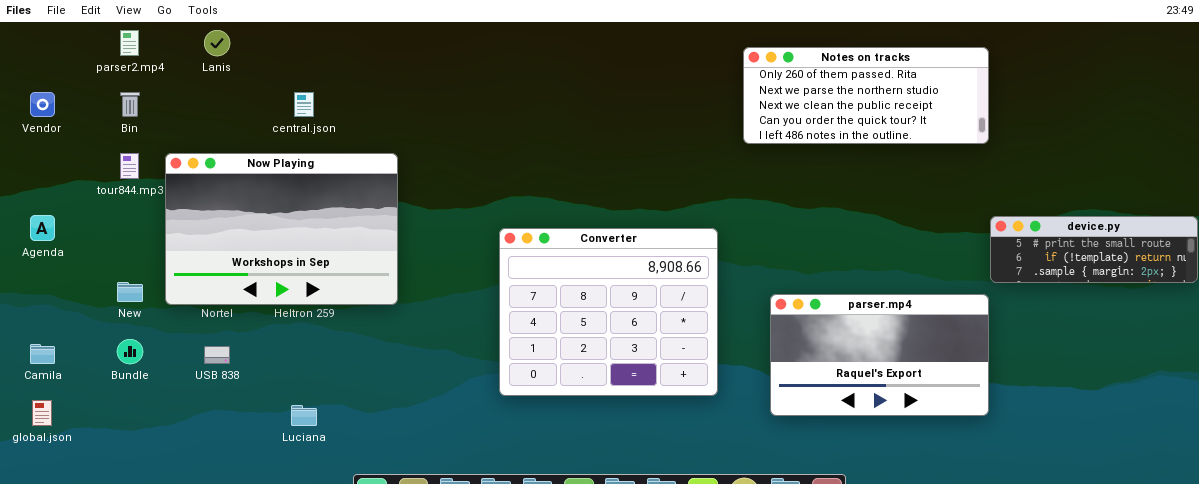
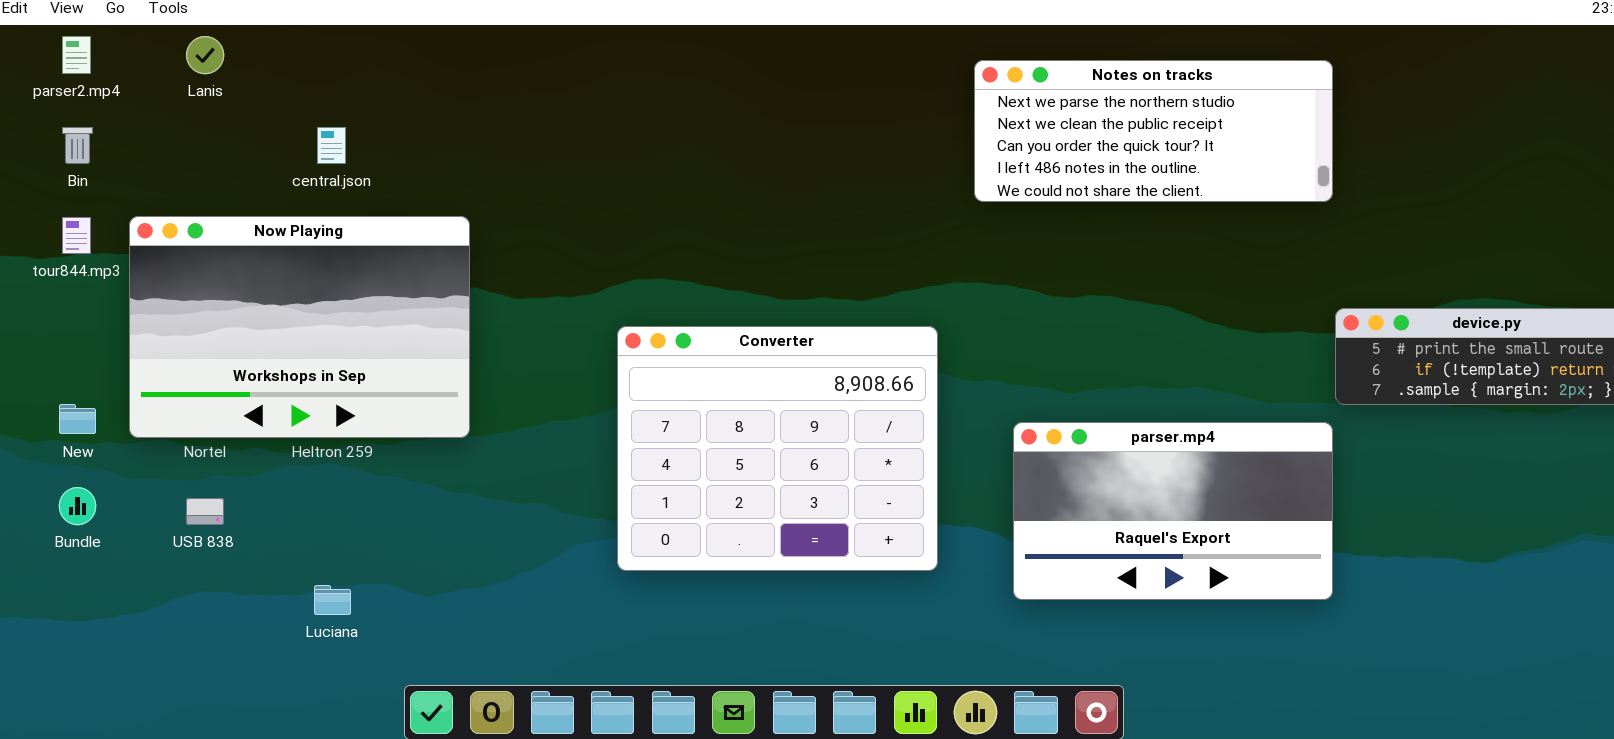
Notes on tracks: [743,47,989,144] -> [974,60,1333,202], scrolled down 1 row

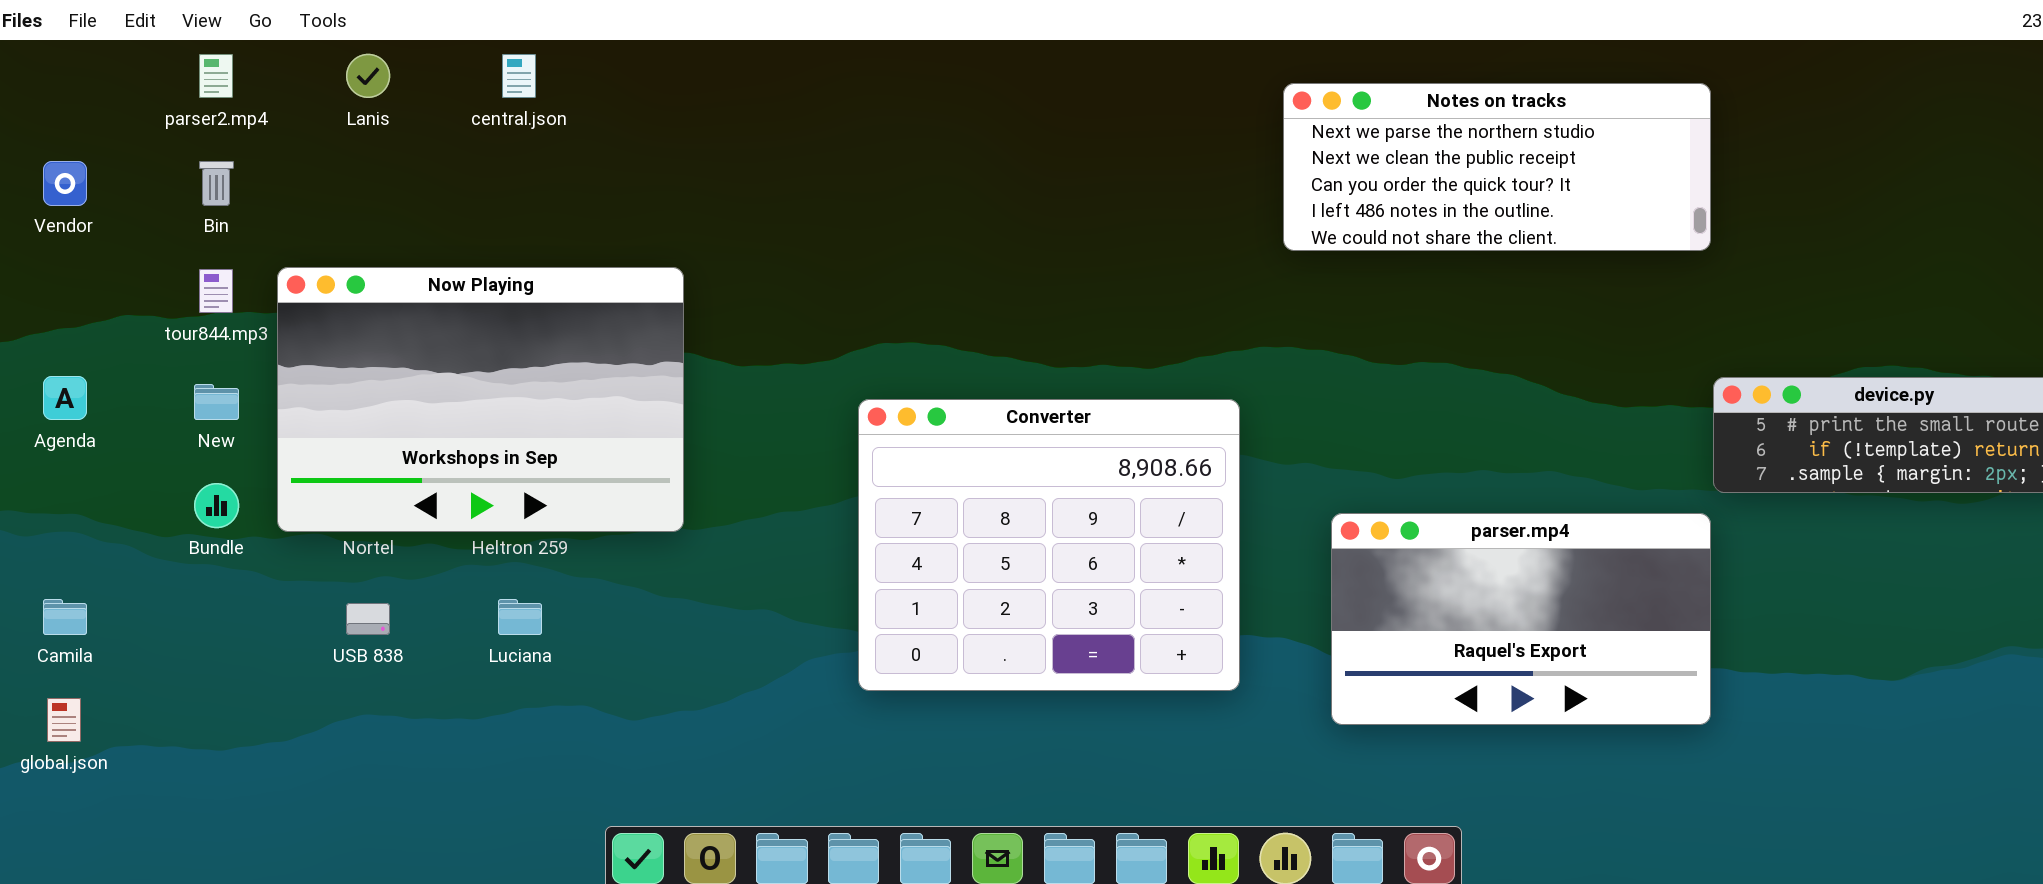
central.json: [317,127,346,164] -> [502,54,536,98], moved
New: [59,404,96,434] -> [194,384,239,420], moved
Bundle: [59,487,96,525] -> [194,483,239,528], moved
Luciana: [314,585,351,615] -> [498,599,542,635], moved

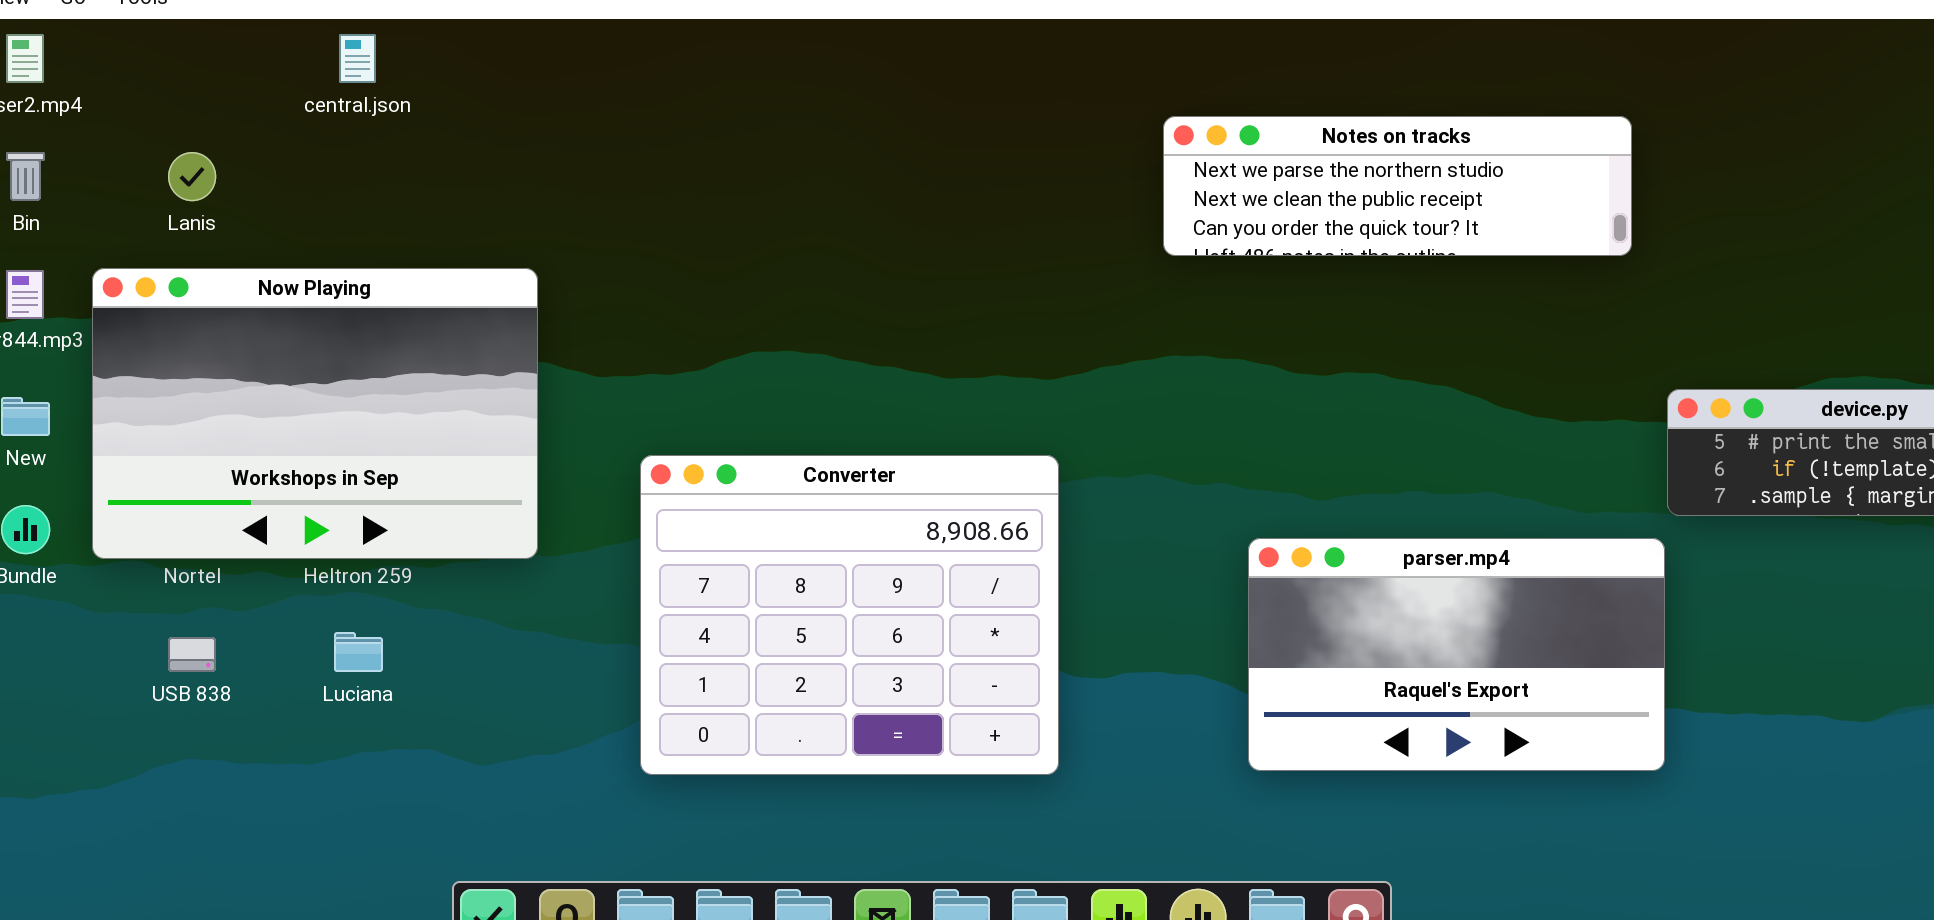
Lanis: [346,54,390,98] -> [168,152,216,201], moved
Notes on tracks: [1283,83,1711,251] -> [1163,116,1632,256], moved, resized
Converter: [858,399,1240,691] -> [640,455,1059,775], moved

